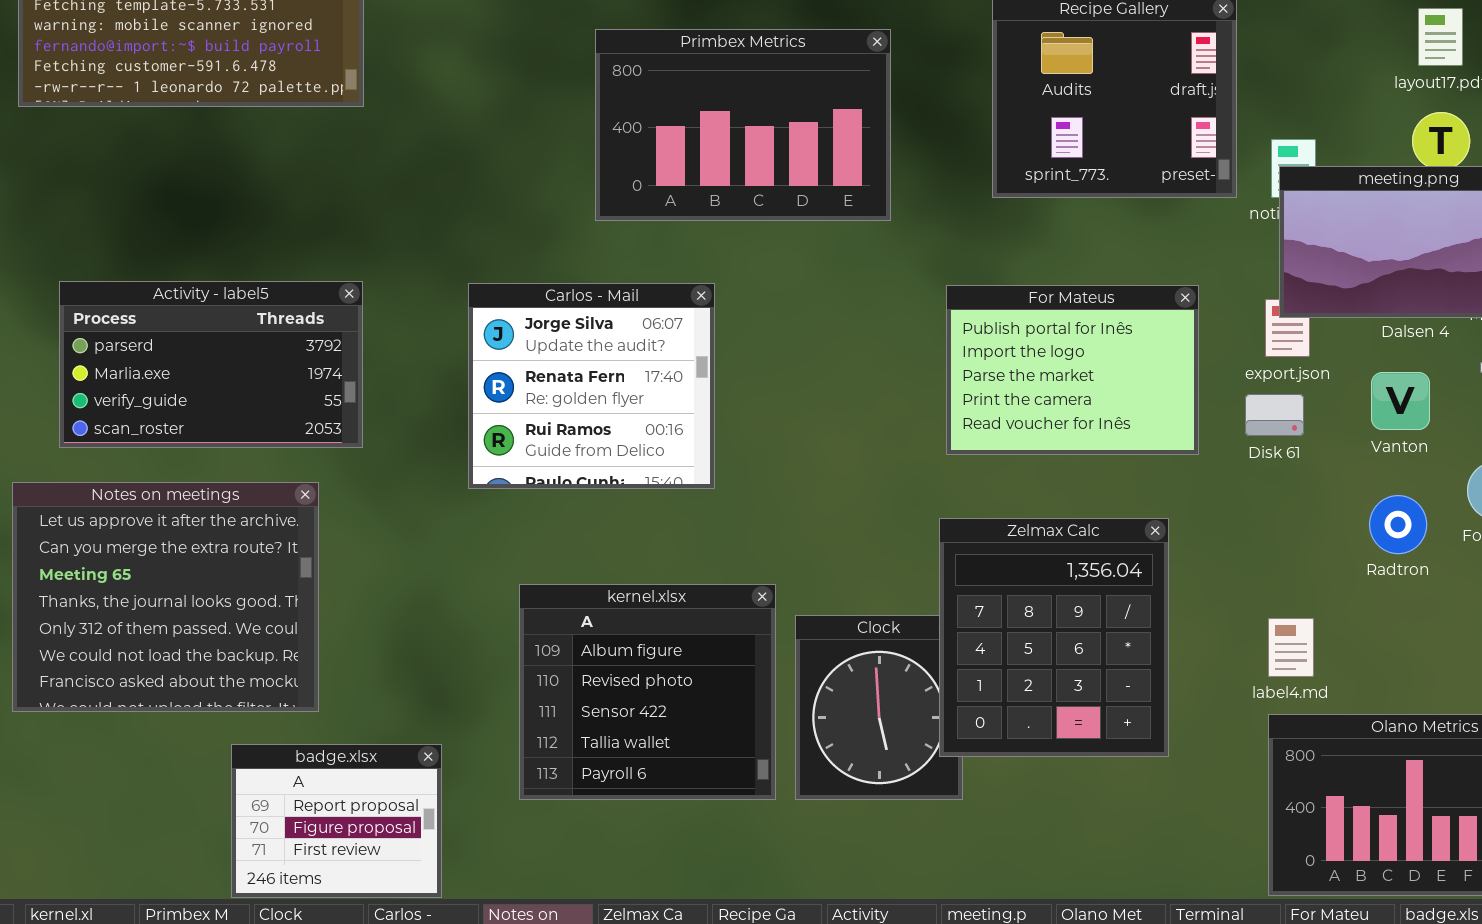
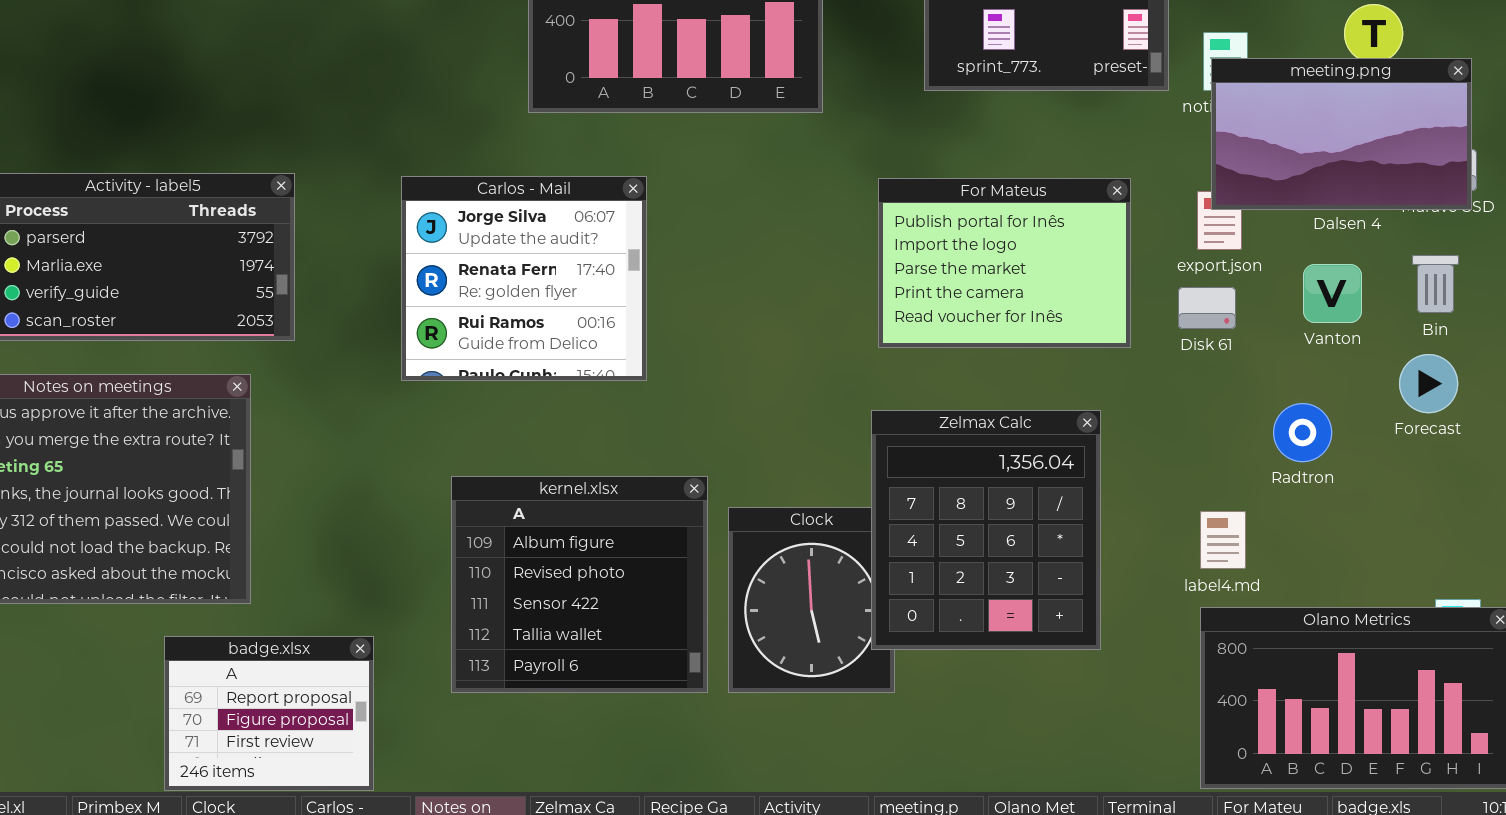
Radtron: [1369,495,1427,554] -> [1273,403,1332,462], moved

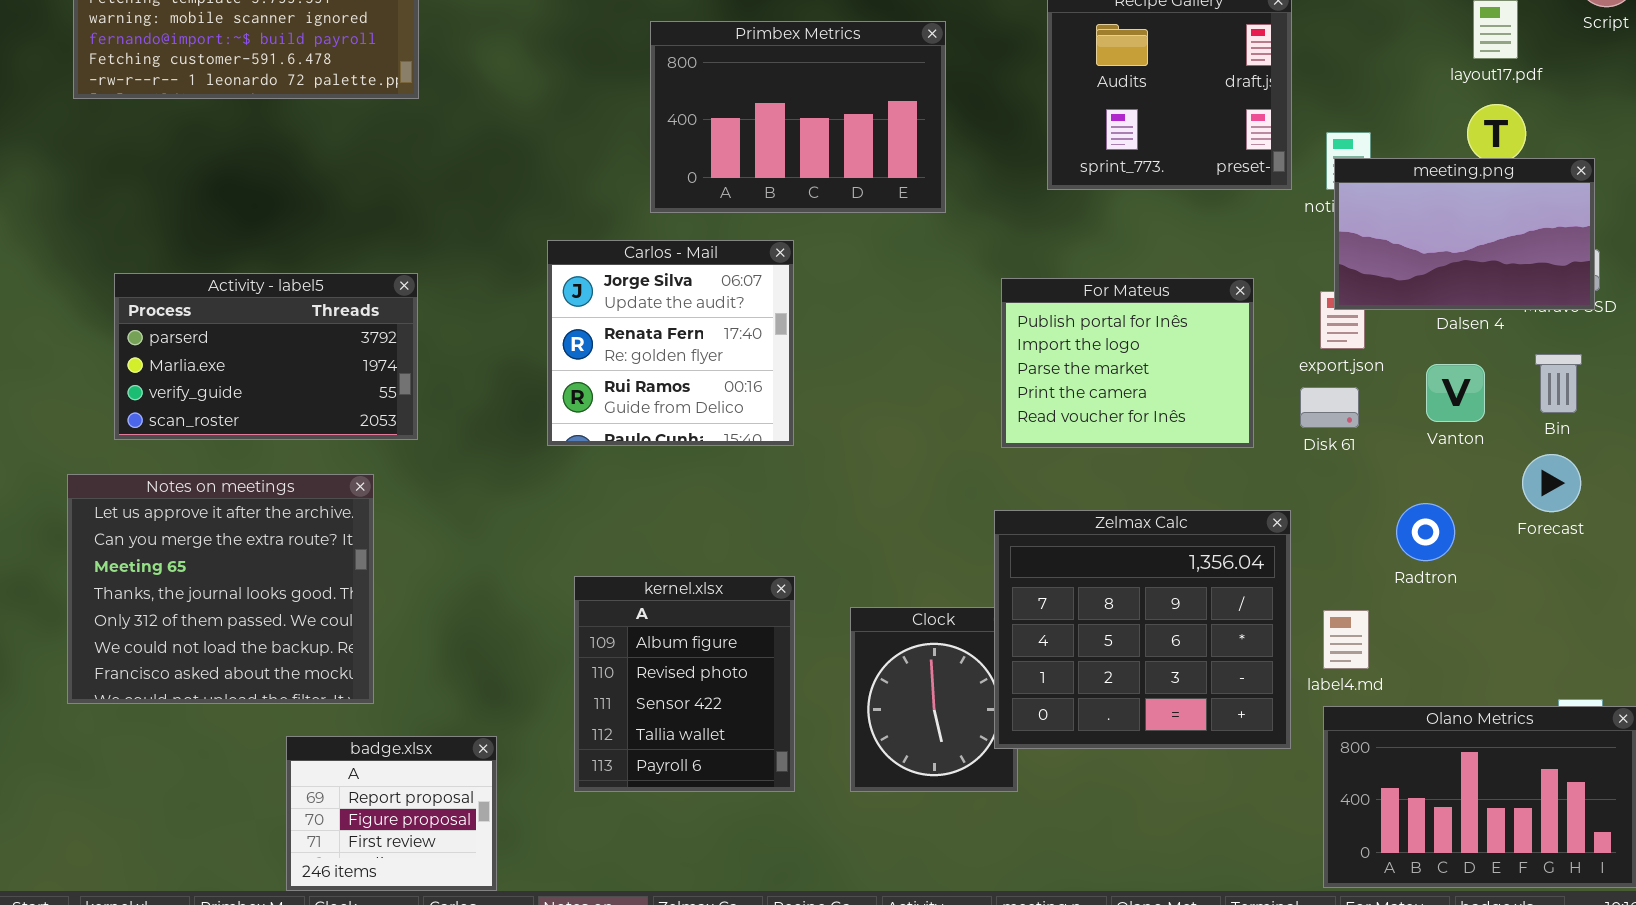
Carlos - Mail: [401,176,647,381] -> [547,240,794,446], moved
Zelmax Calc: [871,410,1101,650] -> [994,510,1291,749], resized
kernel.xlsx: [451,476,708,693] -> [574,576,795,792], resized

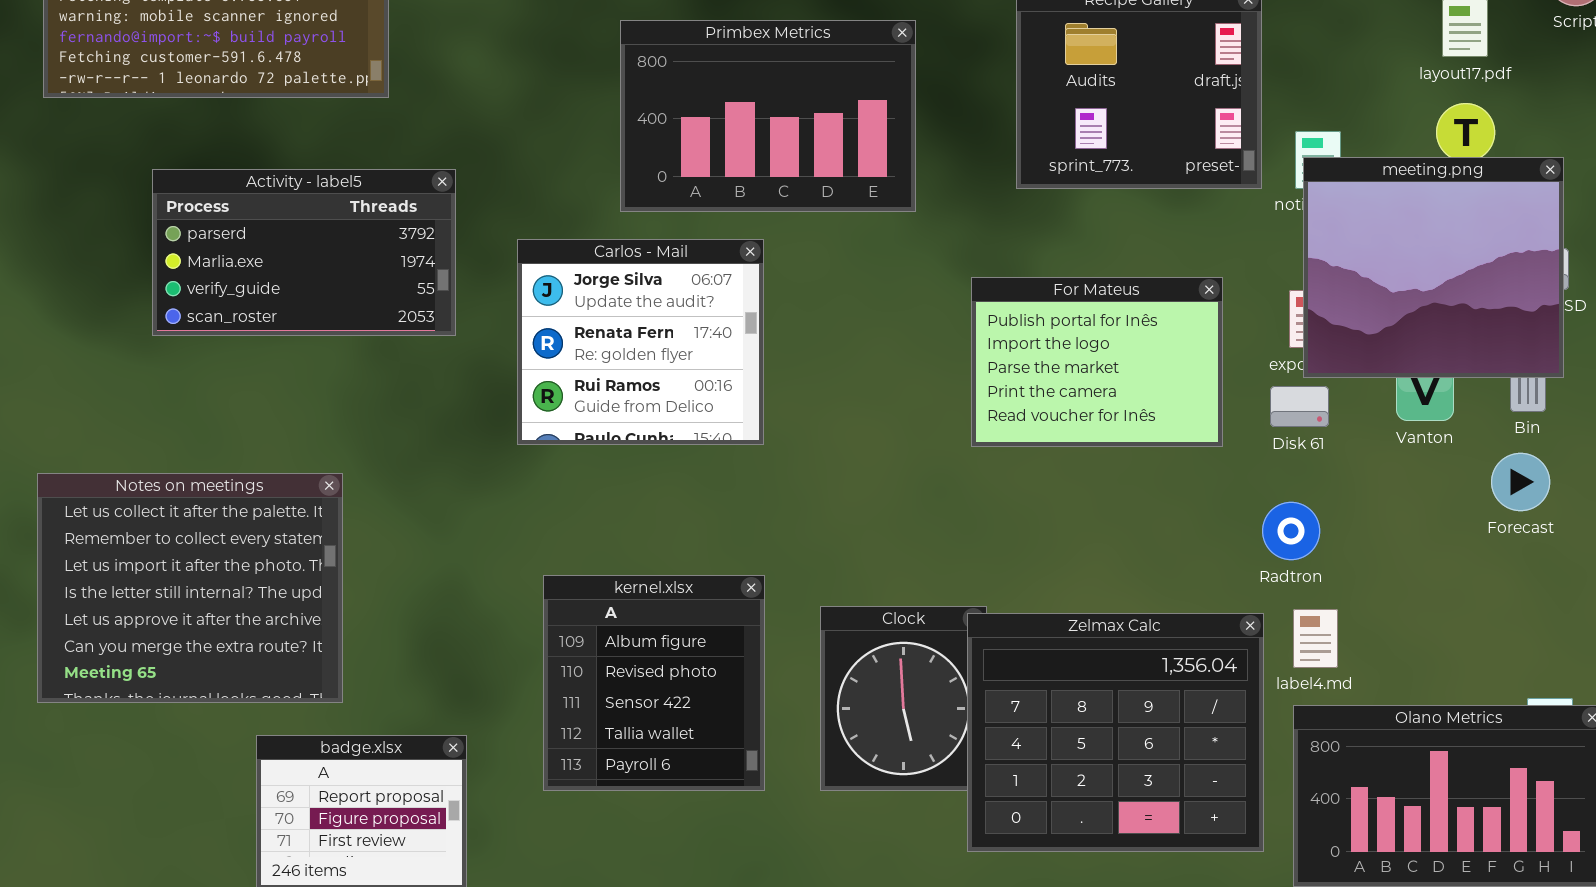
meeting.png: [1334,158,1595,310] -> [1303,157,1564,378], resized
Activity - label5: [114,273,418,440] -> [152,169,456,336], moved
Notes on meetings: [67,474,374,704] -> [37,473,343,703], scrolled up 4 rows
Radtron: [1396,503,1455,561] -> [1262,502,1320,560], moved
Zelmax Calc: [994,510,1291,749] -> [967,613,1264,852], moved

